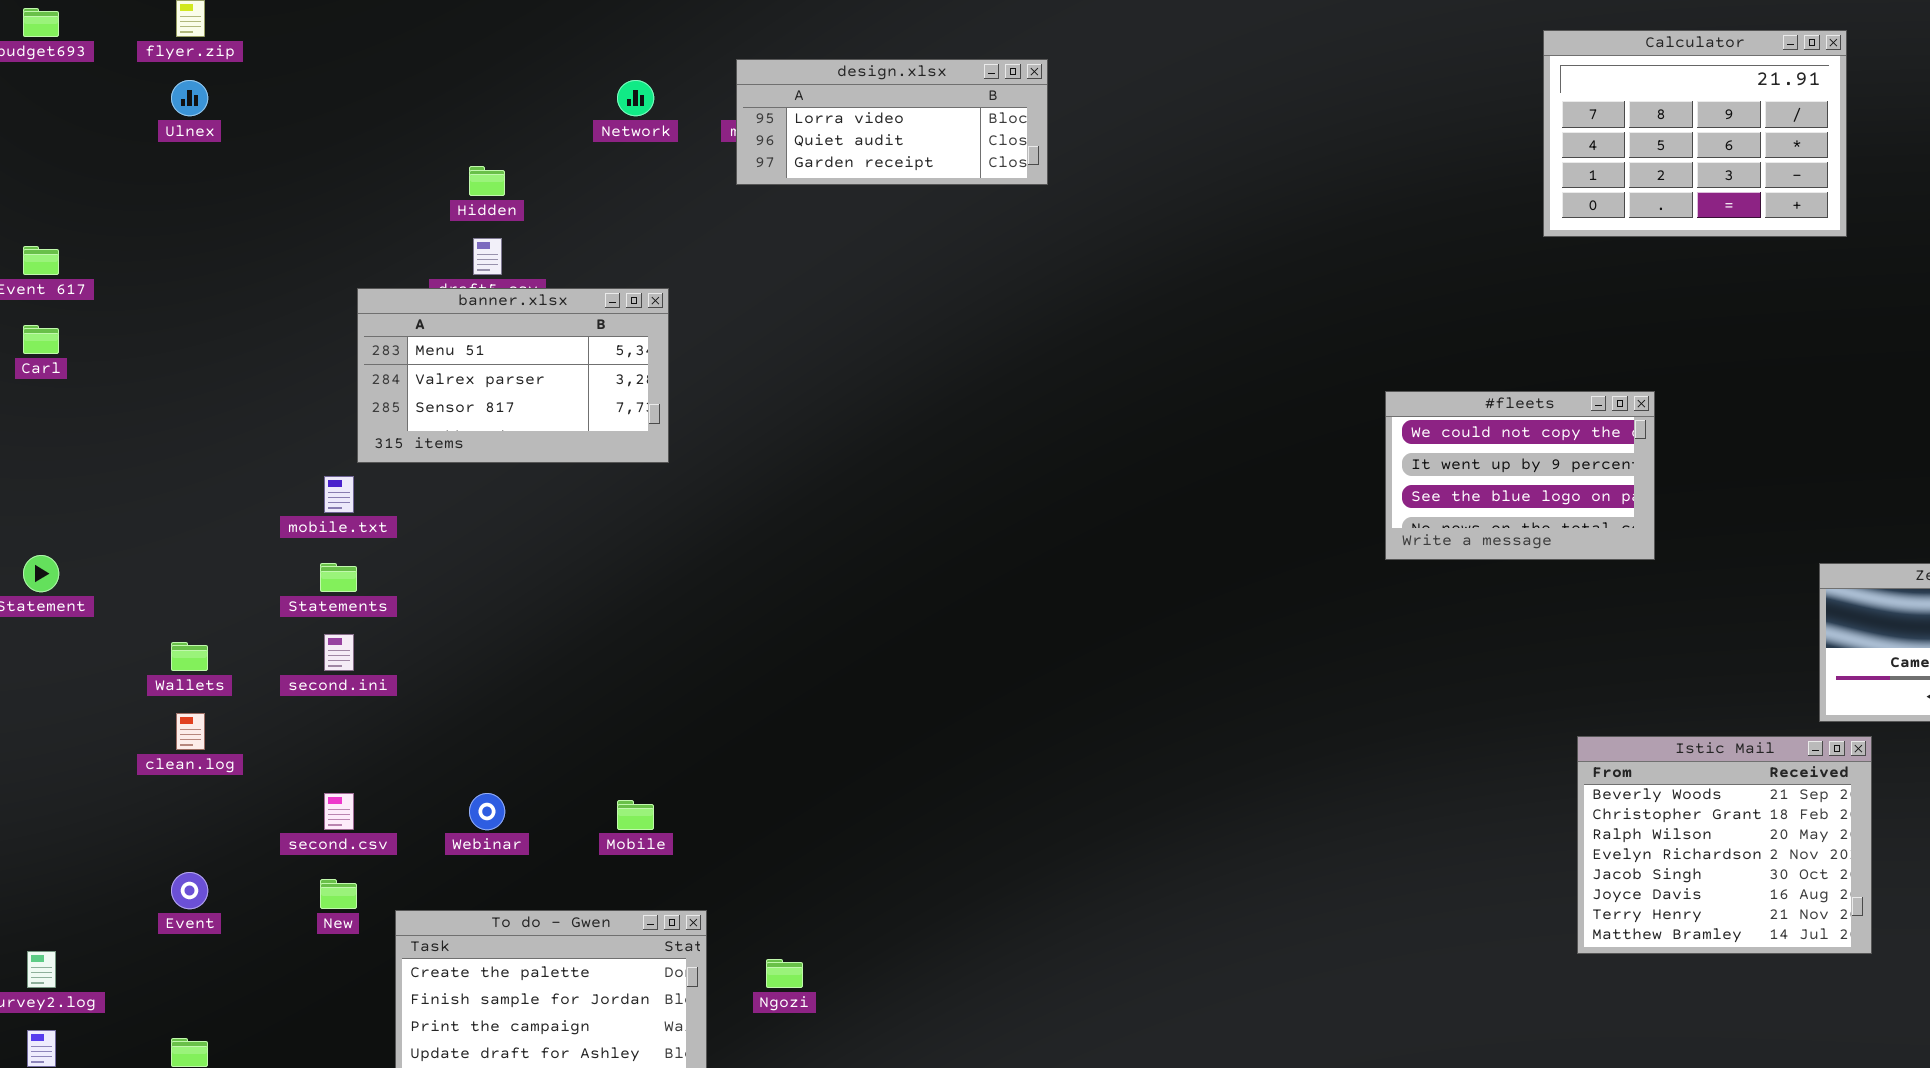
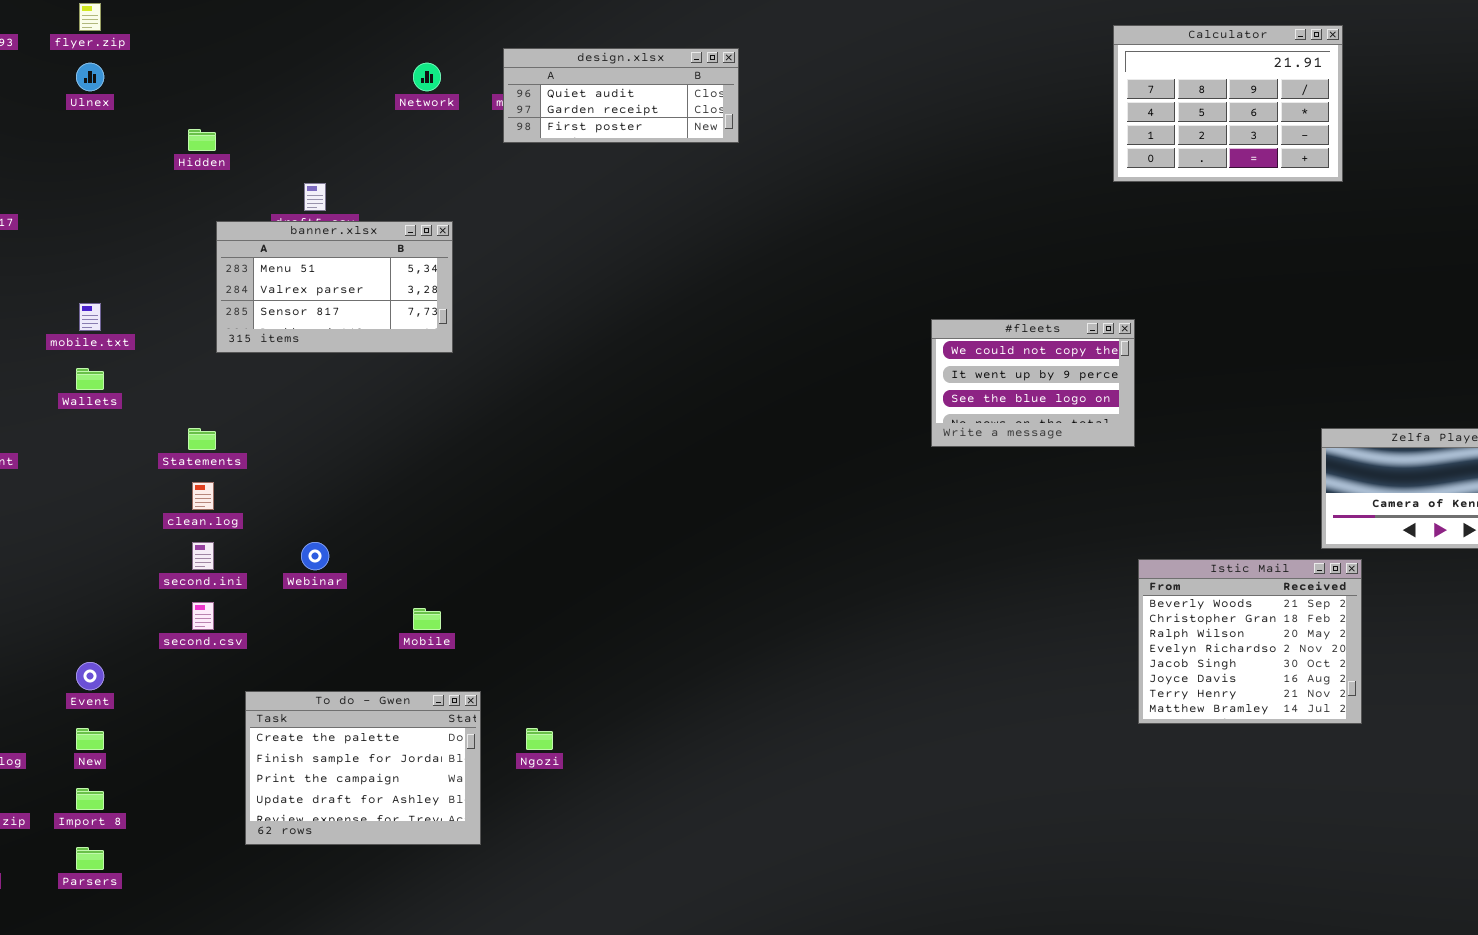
design.xlsx: [736,59,1048,185] -> [503,48,739,143], scrolled down 1 row
Hidden: [469,166,505,196] -> [188,129,216,151], moved
#fleets: [1385,391,1655,560] -> [931,319,1135,447], moved
mobile.txt: [324,476,354,513] -> [79,303,101,331], moved
second.ini: [324,634,354,671] -> [192,542,214,570], moved
Wallets: [171,642,208,671] -> [76,368,104,390], moved
clean.log: [176,713,205,750] -> [192,482,214,510], moved
Webinar: [469,793,505,830] -> [301,542,329,570], moved
New: [320,879,357,909] -> [76,728,104,750], moved

